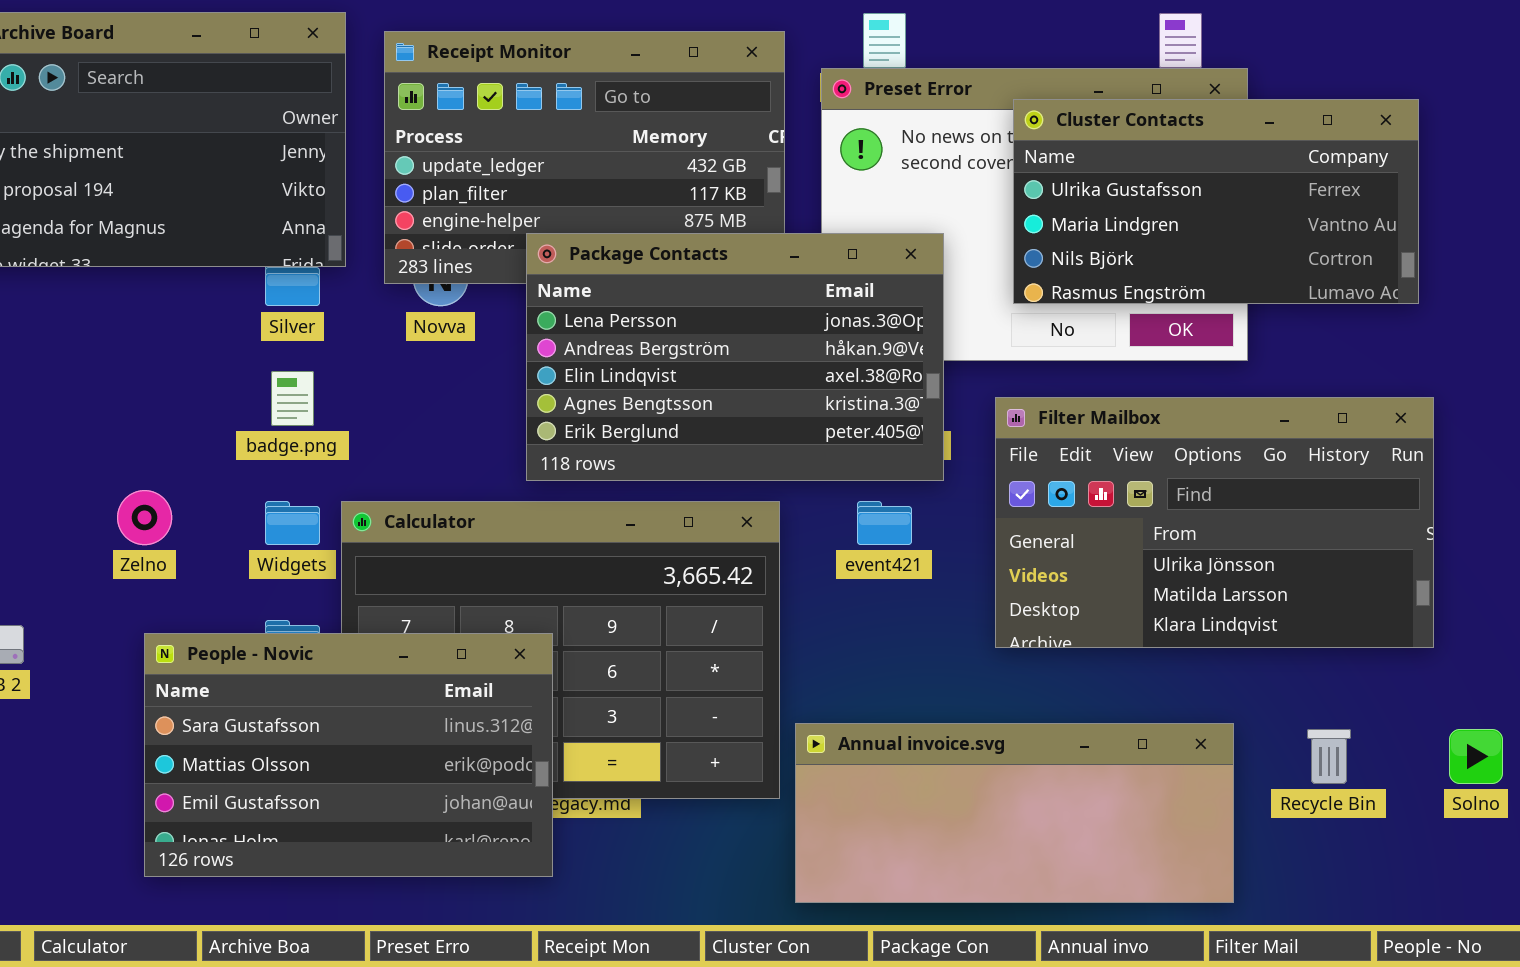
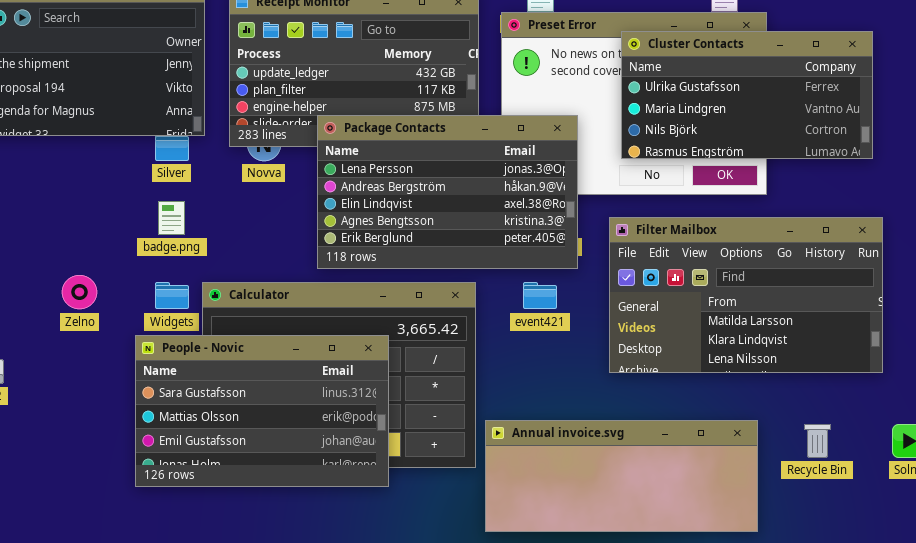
Filter Mailbox: [995,397,1434,648] -> [609,217,883,373], scrolled down 1 row
People - Novic: [144,633,553,877] -> [135,335,389,487], moved

